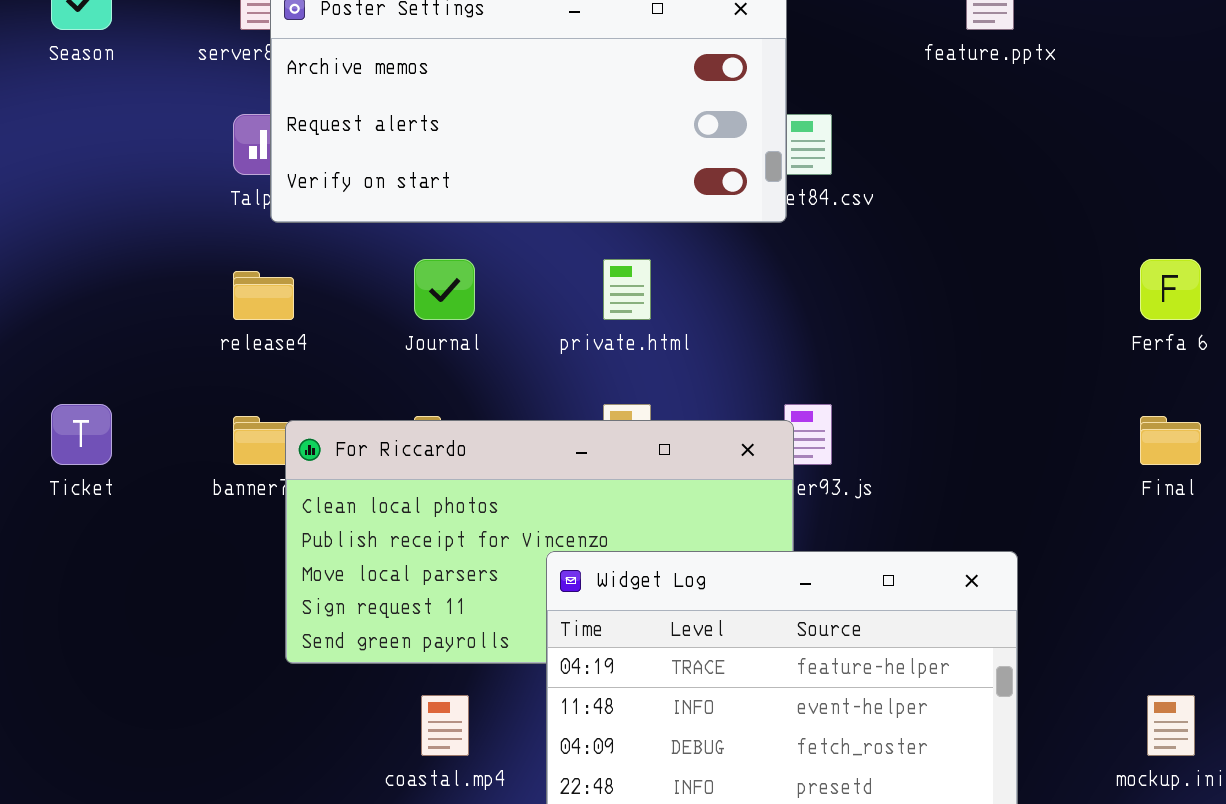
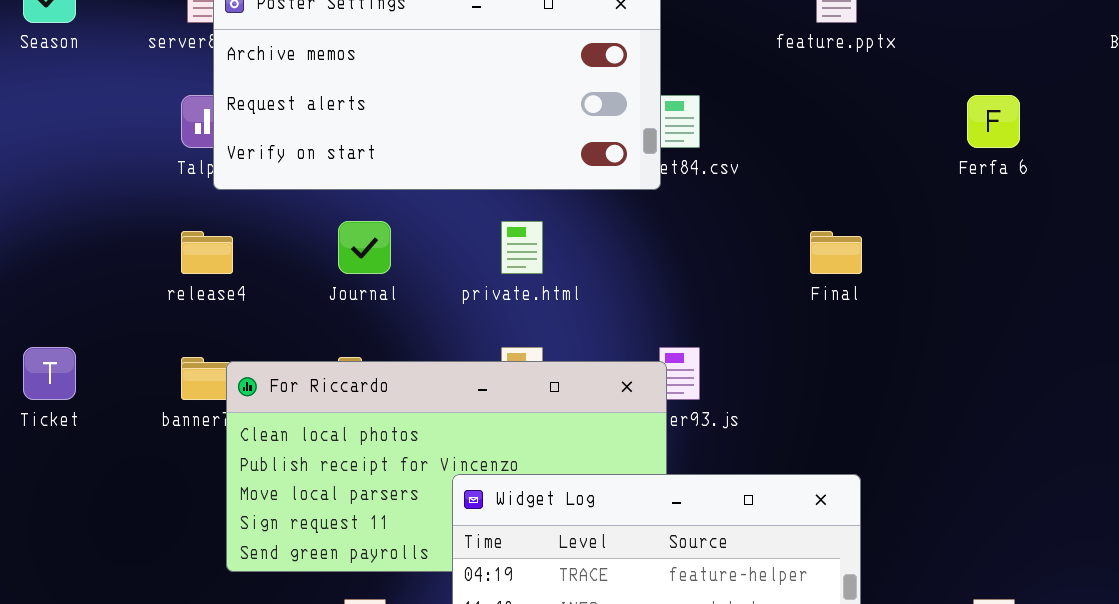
Ferfa 6: [1140,259,1201,320] -> [967,95,1020,148], moved
Final: [1140,416,1201,465] -> [810,231,862,274], moved

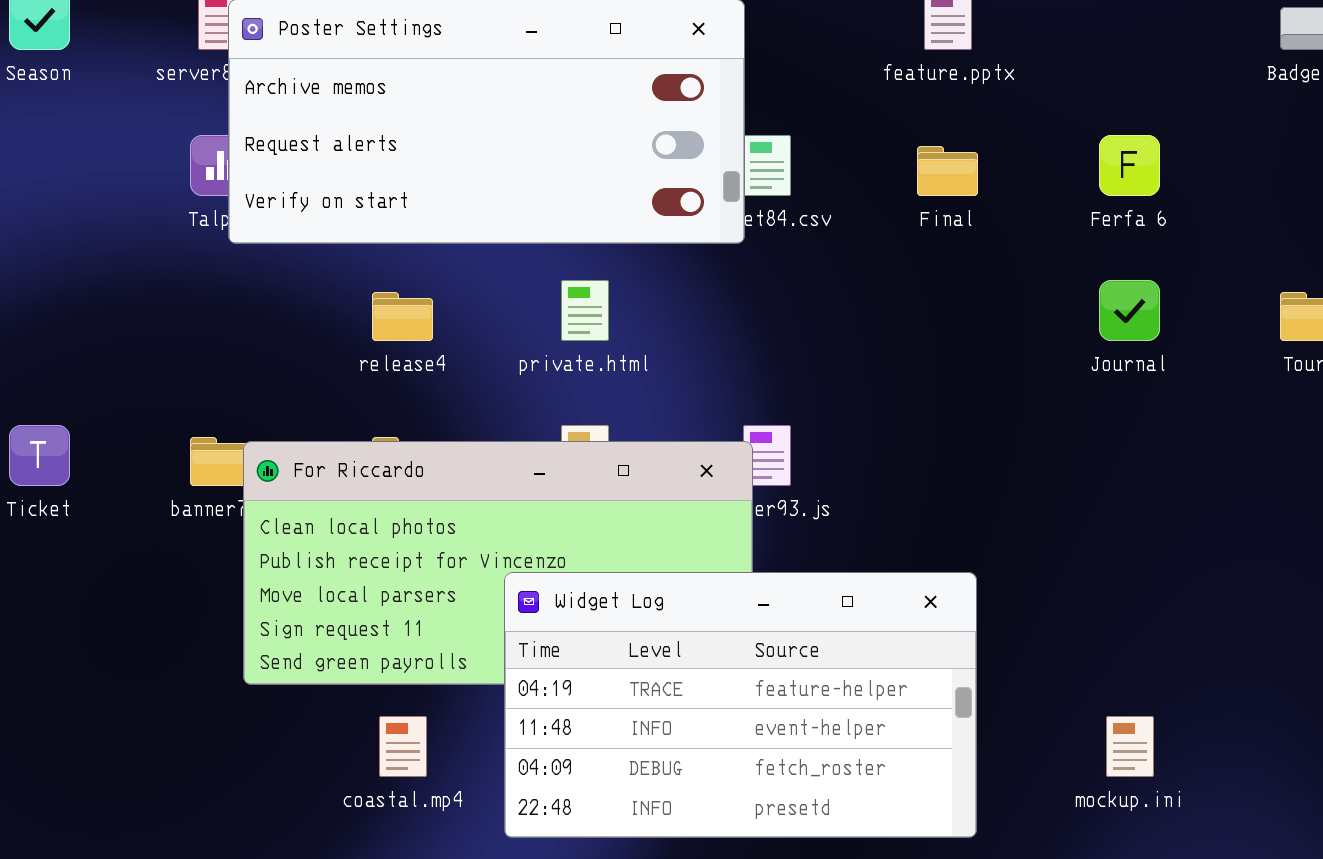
Journal: [338,221,391,274] -> [1099,280,1160,341], moved
release4: [181,231,233,274] -> [372,292,433,341], moved
Final: [810,231,862,274] -> [917,146,978,196], moved

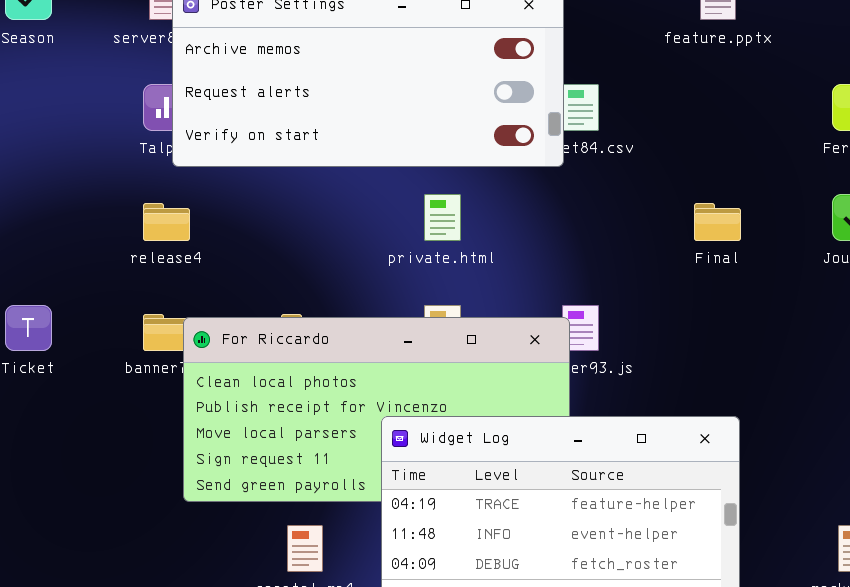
Final: [917,146,978,196] -> [694,203,741,241], moved
release4: [372,292,433,341] -> [143,203,190,241], moved

